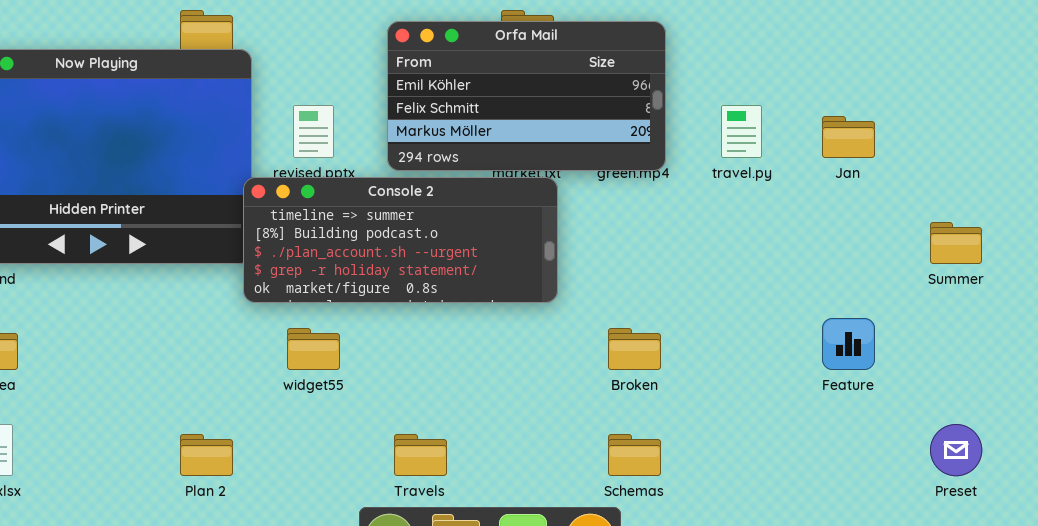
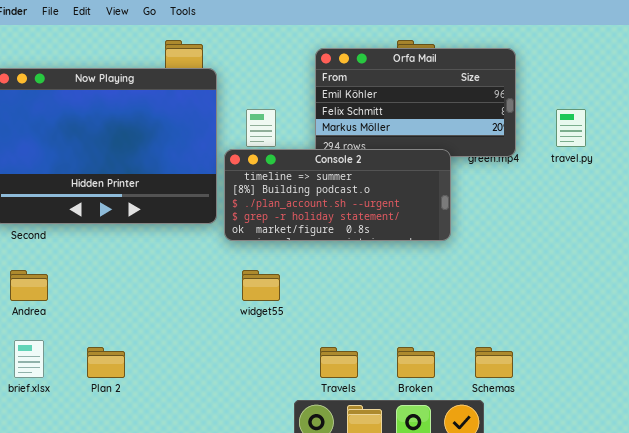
Console 2: [243,177,558,303] -> [224,149,451,241], moved
Broken: [608,328,661,370] -> [397,347,435,378], moved
Plan 2: [180,434,233,476] -> [87,347,125,378], moved

